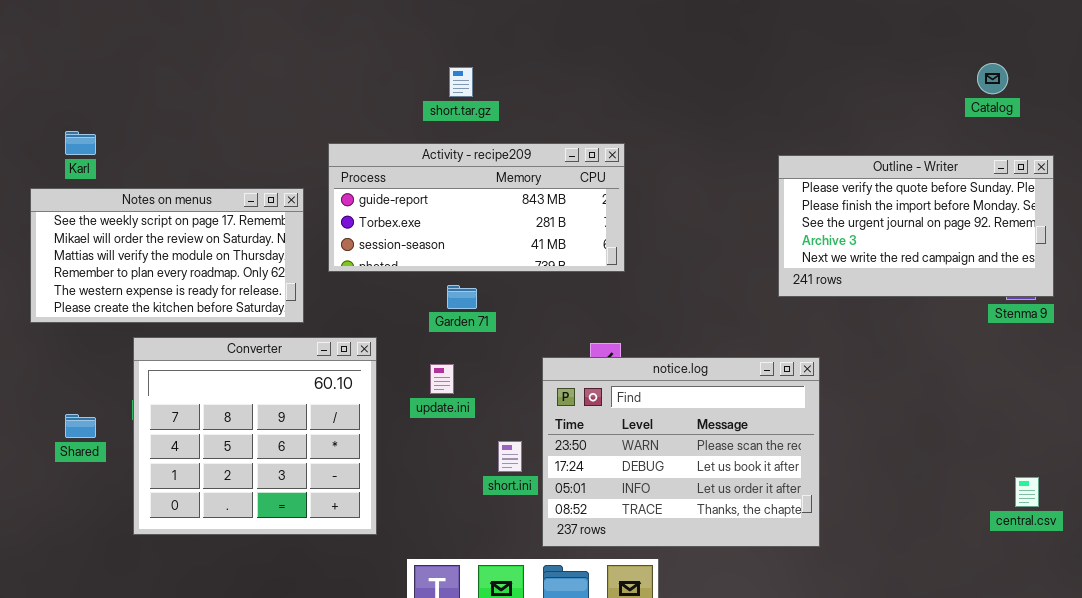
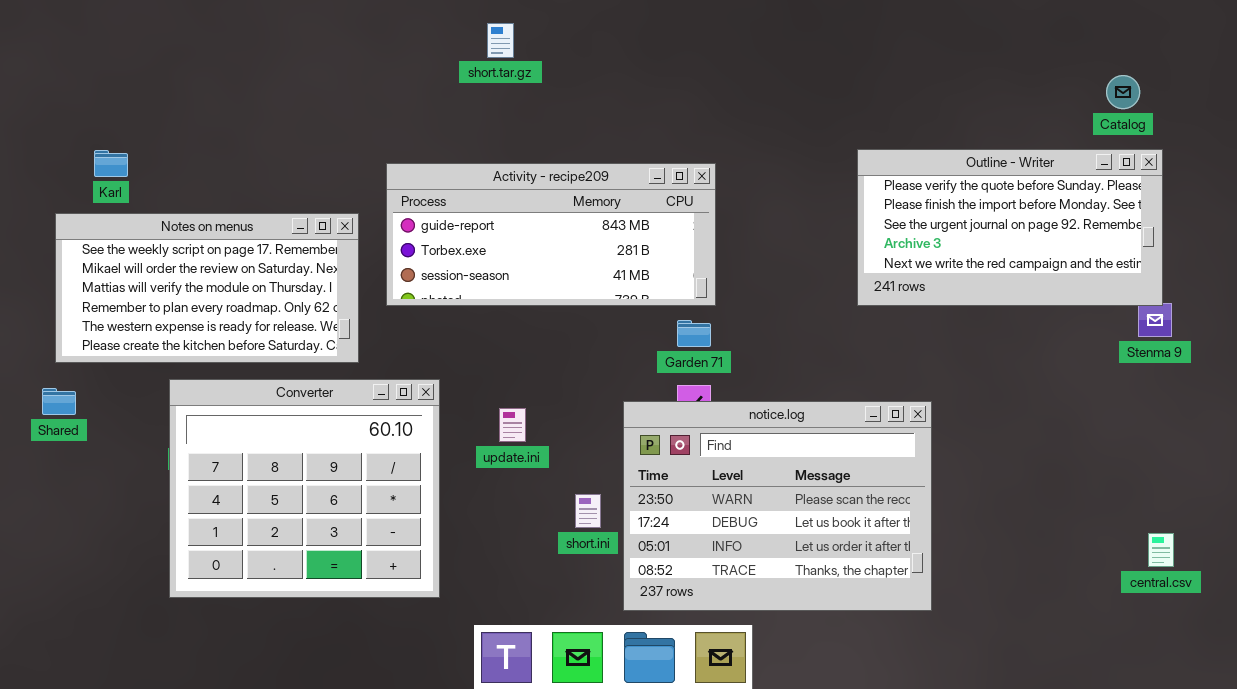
short.tar.gz: [449,67,473,97] -> [487,23,514,58], moved
Outline - Writer: [778,155,1054,297] -> [857,149,1163,306], moved
Garden 71: [447,285,477,309] -> [677,320,711,347], moved
Shared: [65,414,96,438] -> [42,388,76,415], moved

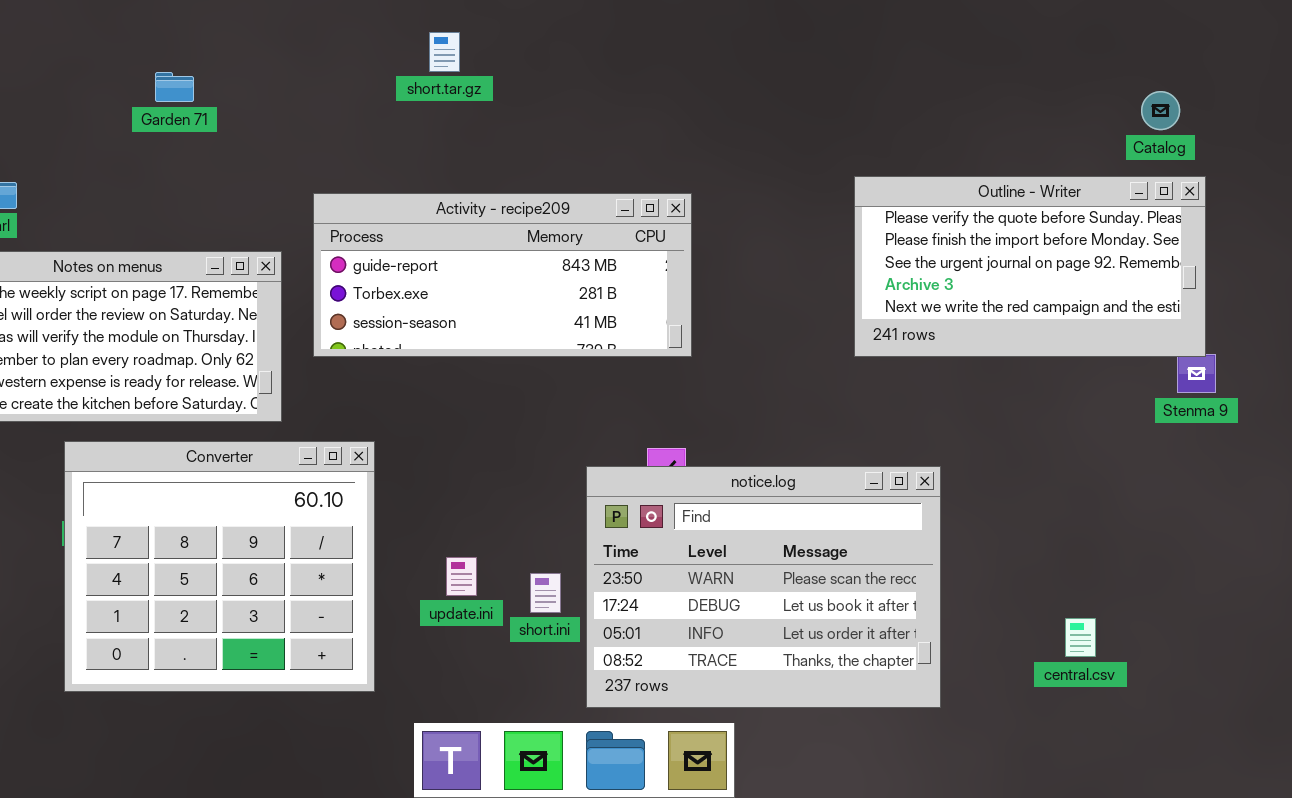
Garden 71: [677,320,711,347] -> [155,72,194,102], moved
update.ini: [499,408,526,442] -> [446,557,477,596], moved
central.csv: [1148,533,1174,567] -> [1065,618,1096,657], moved

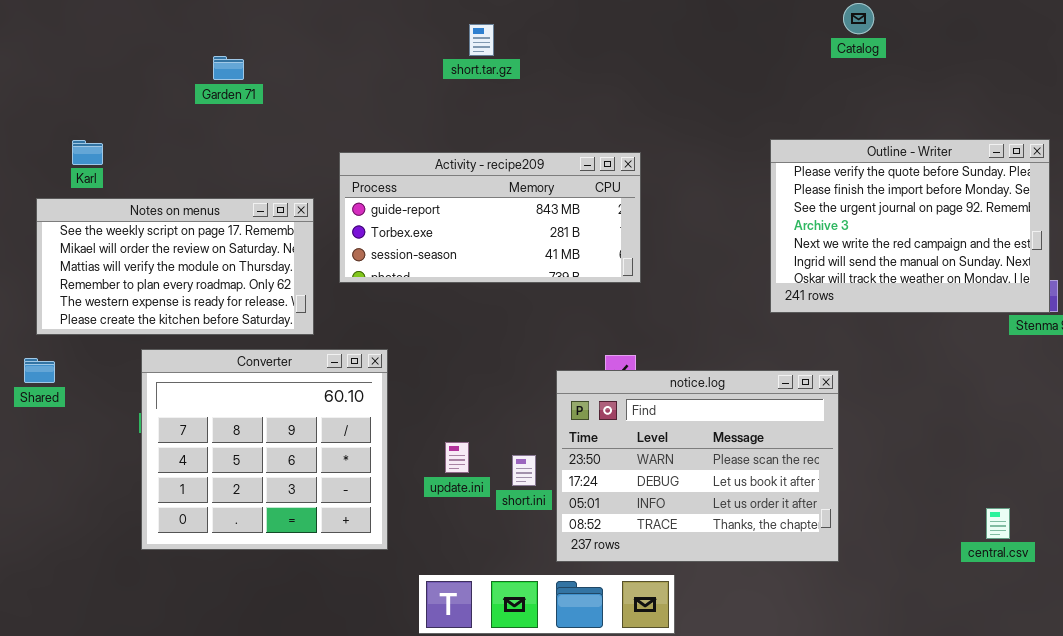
short.tar.gz: [429,32,460,72] -> [469,24,494,56], moved
Catalog: [1141,91,1180,130] -> [843,3,874,34], moved
Outline - Writer: [854,176,1206,357] -> [770,139,1050,313], resized
central.csv: [1065,618,1096,657] -> [986,508,1010,539], moved

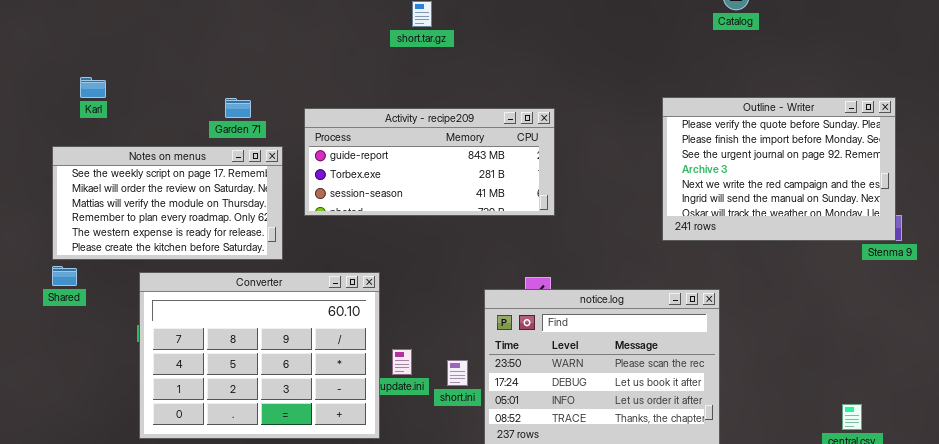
Garden 71: [213,56,244,80] -> [225,98,251,118], moved
Karl: [72,140,103,165] -> [80,77,106,98], moved
Converter: [141,349,388,550] -> [139,272,380,439], resized
Shared: [24,358,55,383] -> [52,266,77,286], moved

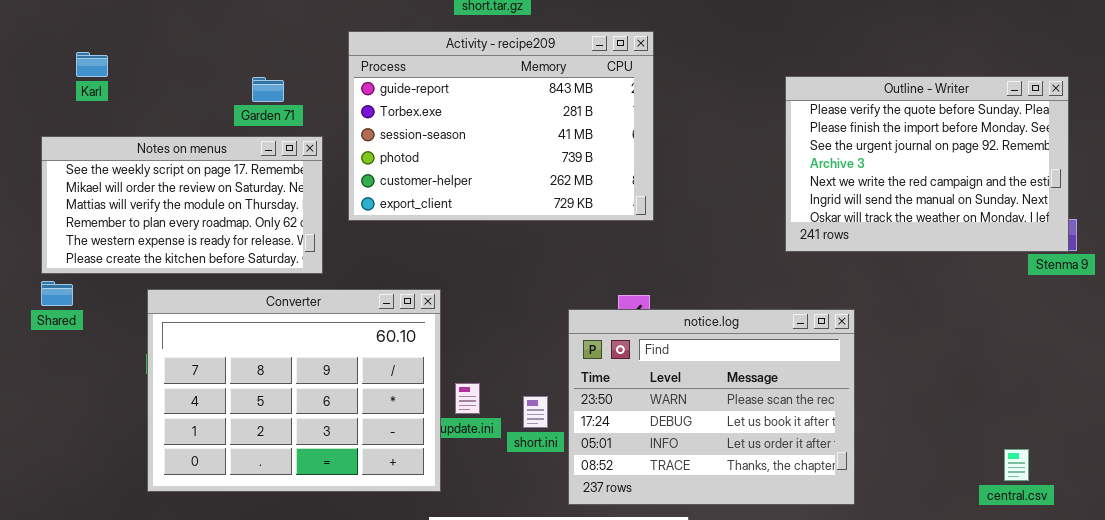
Activity - recipe209: [304,108,555,216] -> [348,31,654,221], resized

